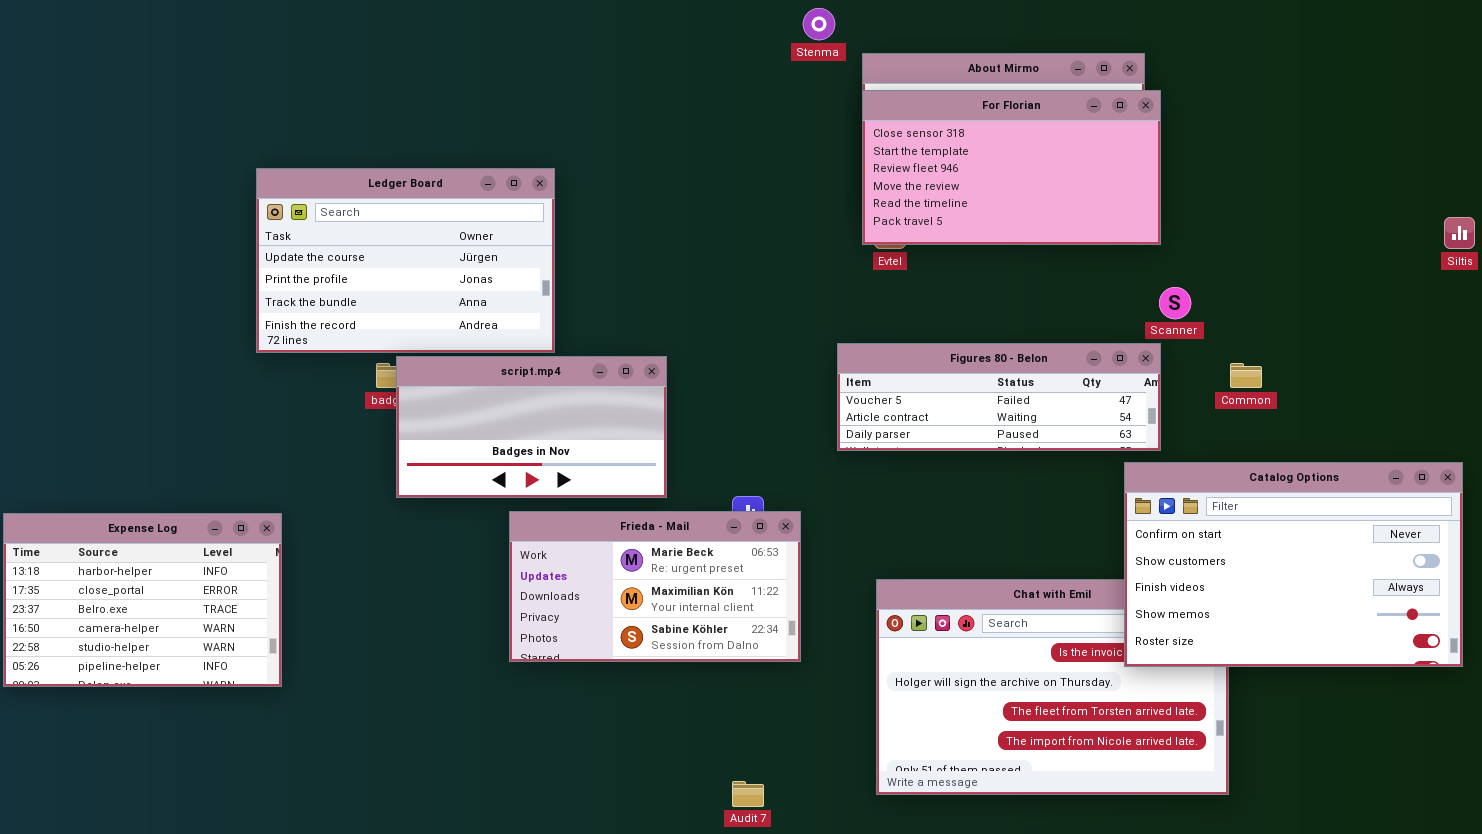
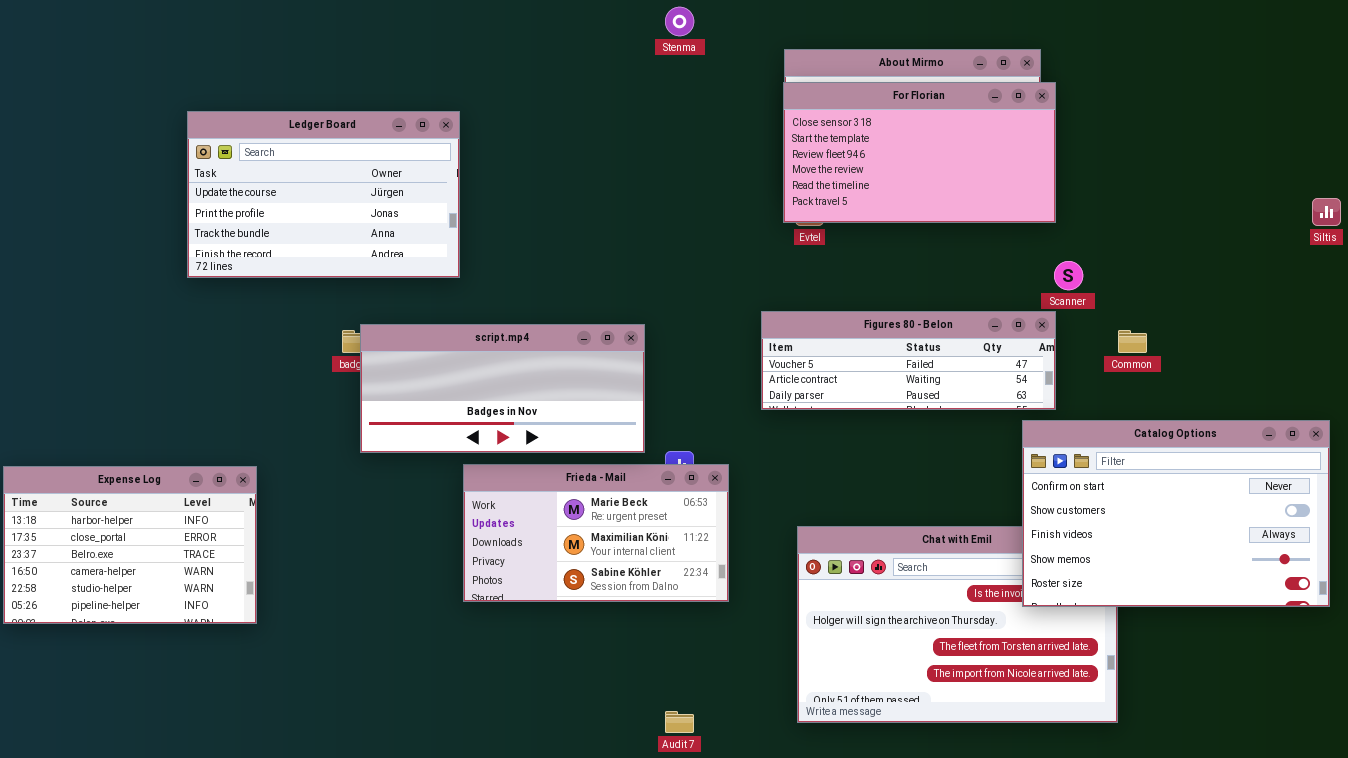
Stenma: [803,8,835,40] -> [665,7,694,36], moved
Ledger Board: [256,168,555,353] -> [187,111,460,278], moved
script.mp4: [396,356,667,498] -> [360,324,645,453], resized

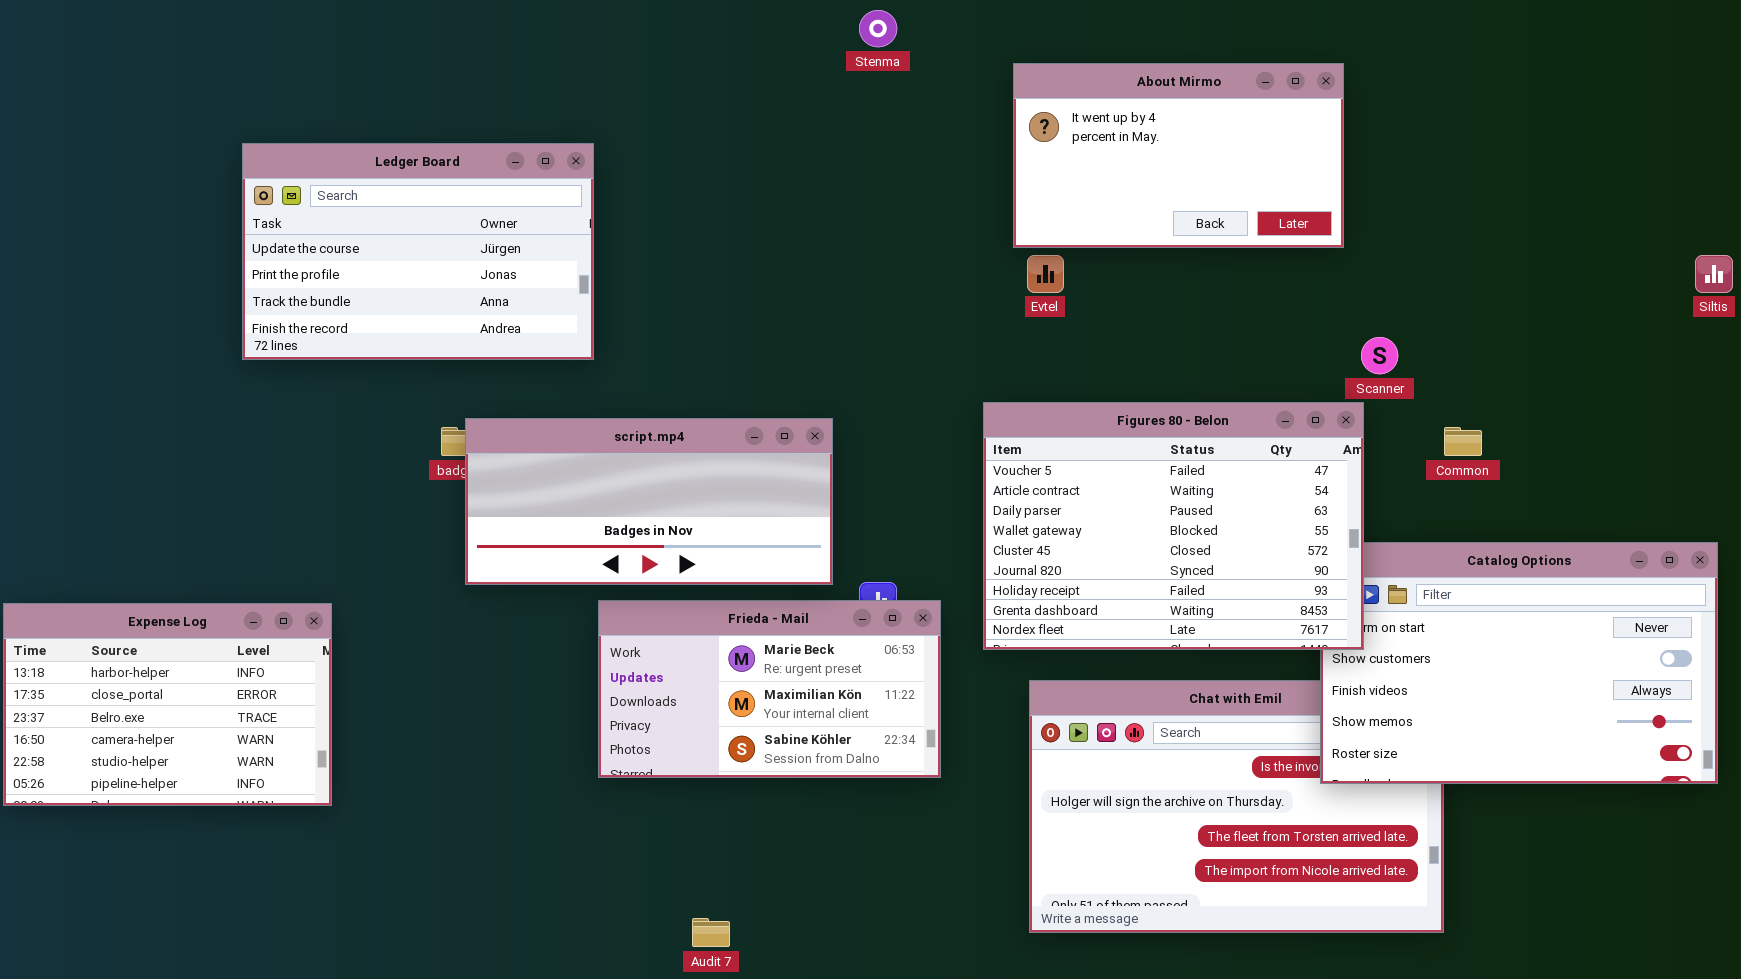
For Florian: [783,82,1056,223] -> none, closed
Figures 80 - Belon: [761,311,1056,410] -> [983,402,1364,650], resized
Audit 7: [665,711,694,733] -> [692,918,730,947], moved

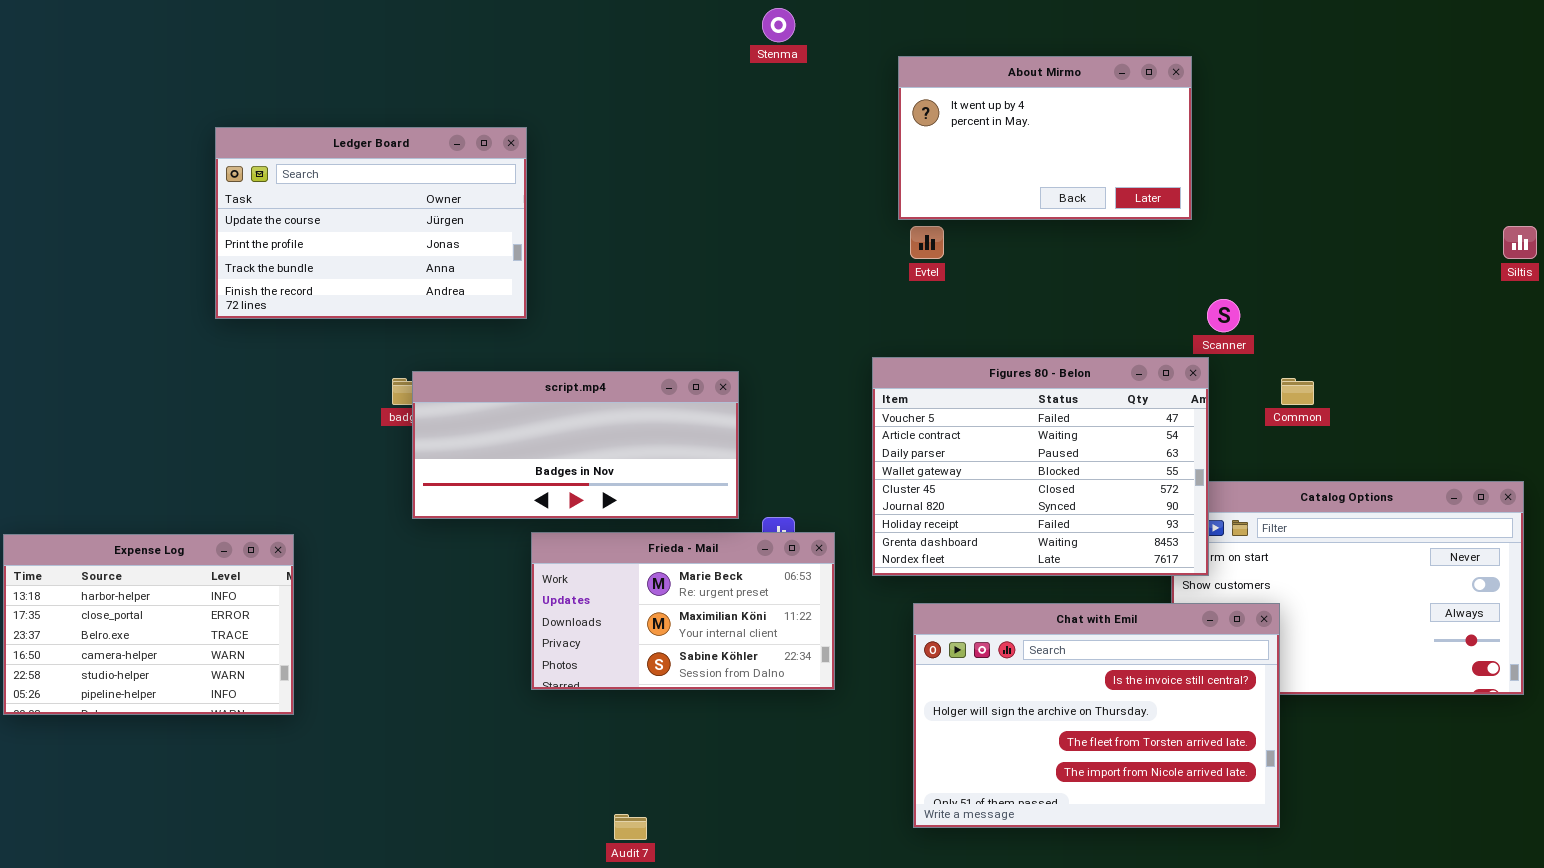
Chat with Emil: [1029,680,1444,933] -> [913,603,1280,828], raised

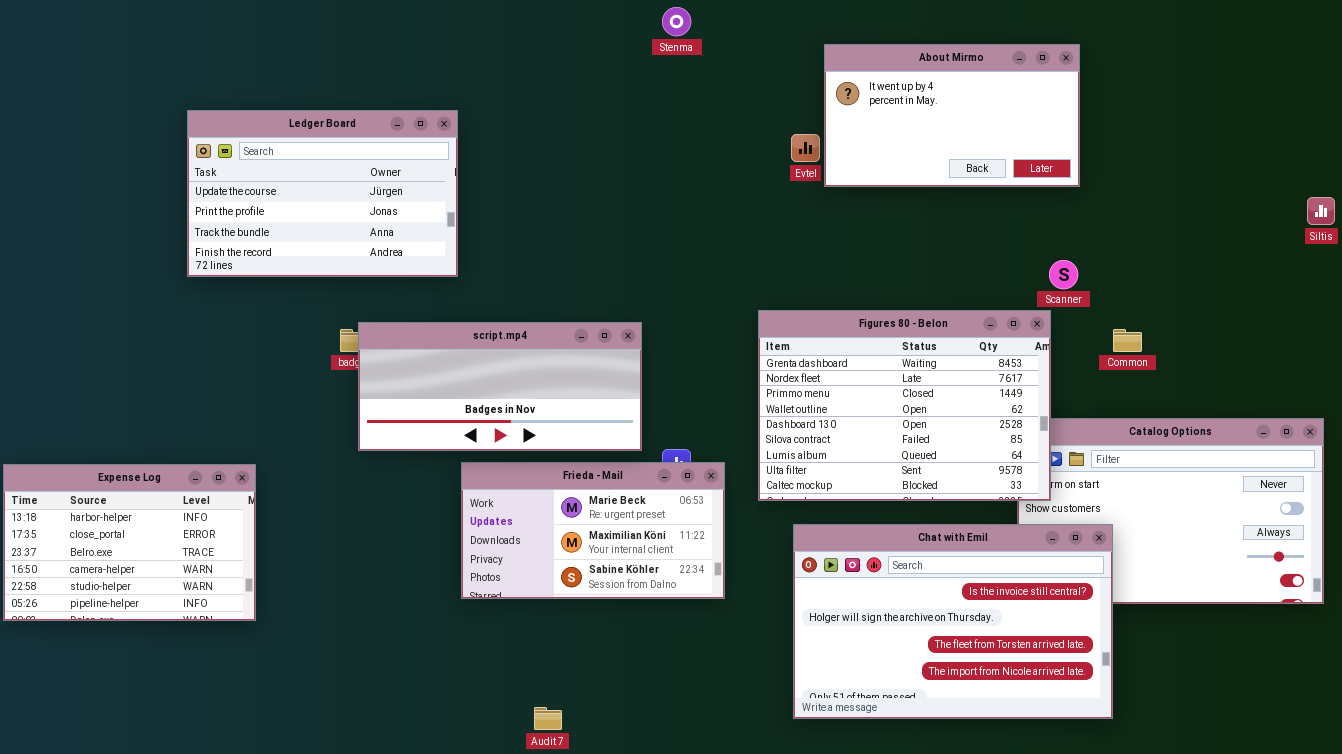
About Mirmo: [898,56,1192,220] -> [824,44,1080,187], moved
Evtel: [910,226,944,259] -> [791,134,820,162], moved
Figures 80 - Belon: [872,357,1209,576] -> [758,310,1051,501], scrolled down 7 rows

